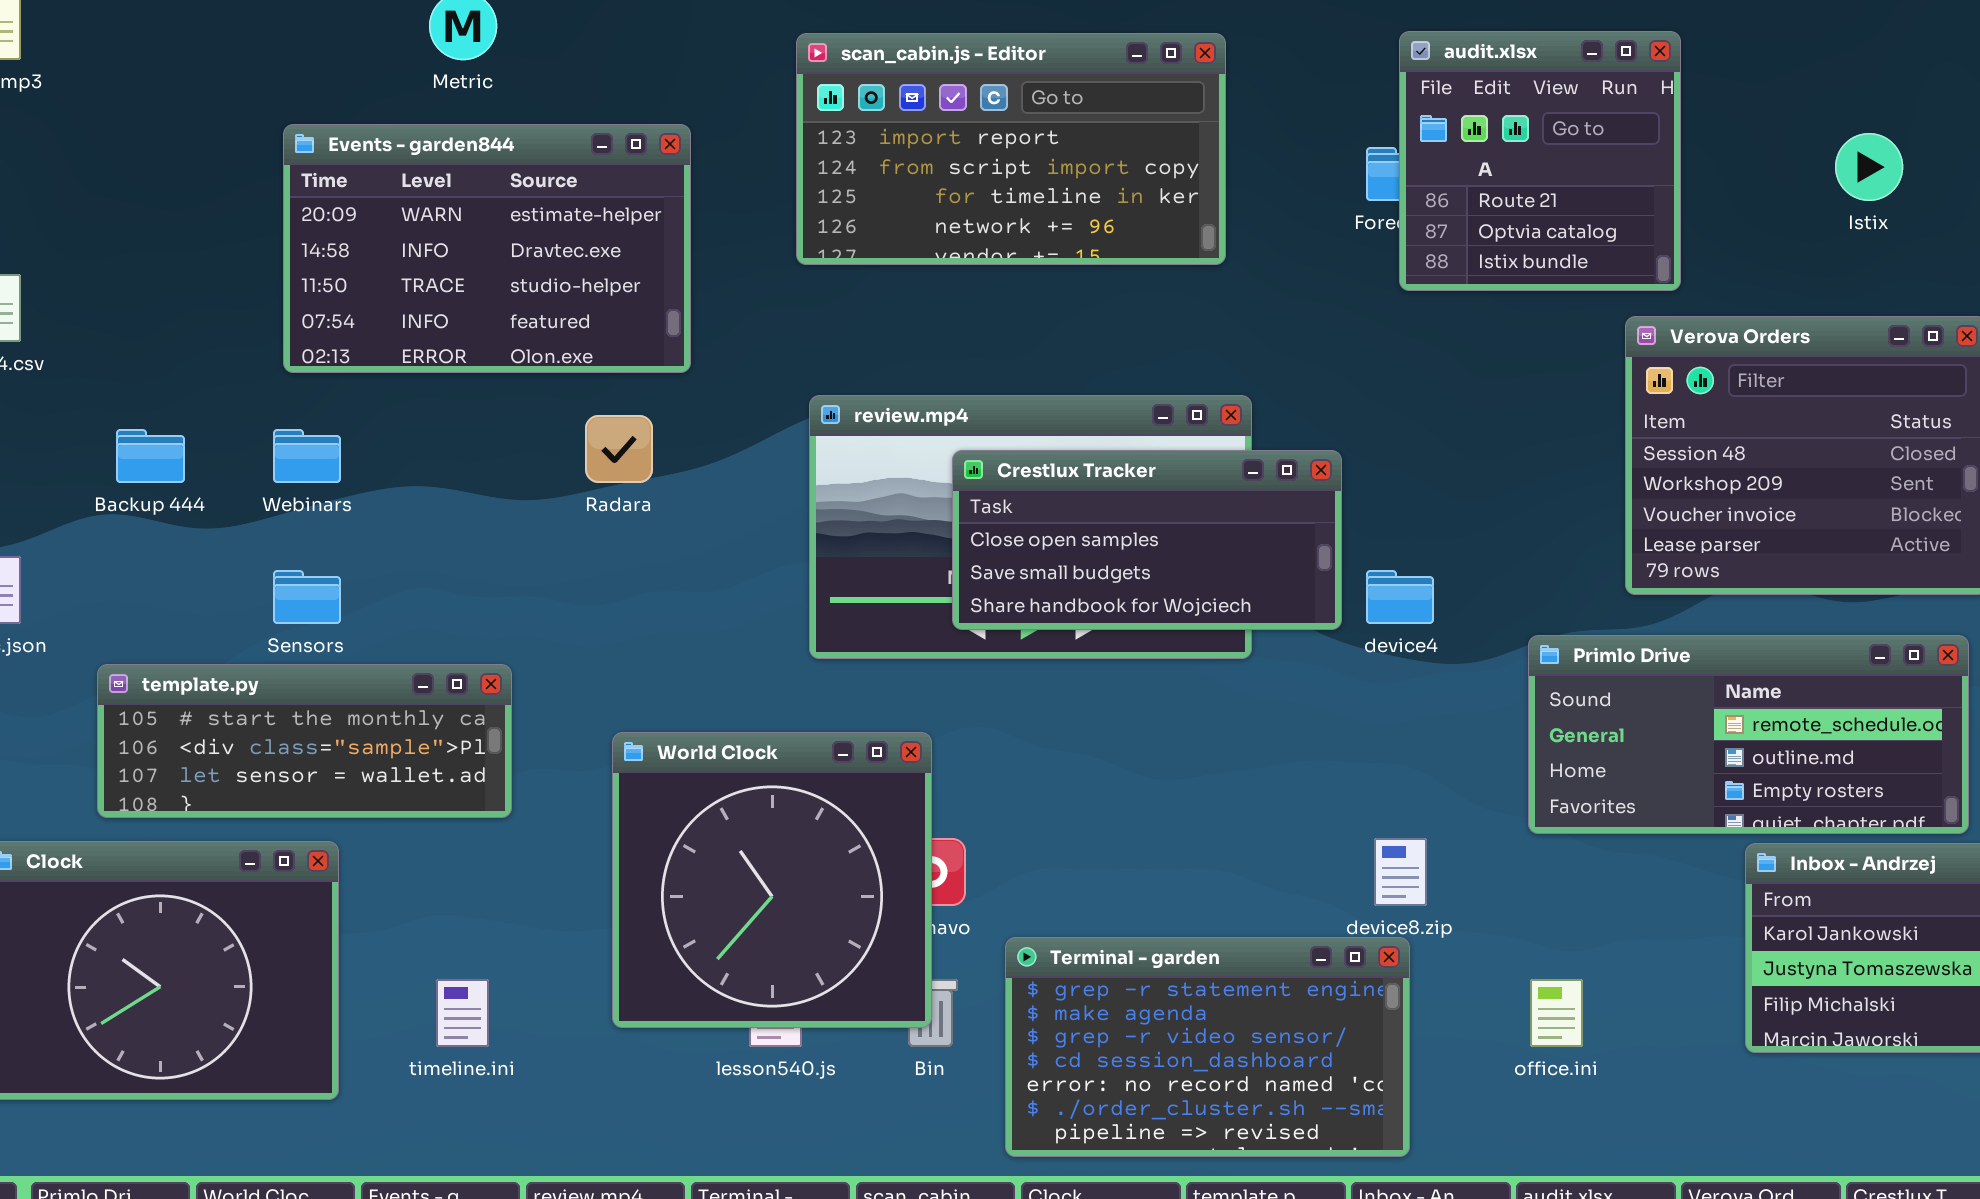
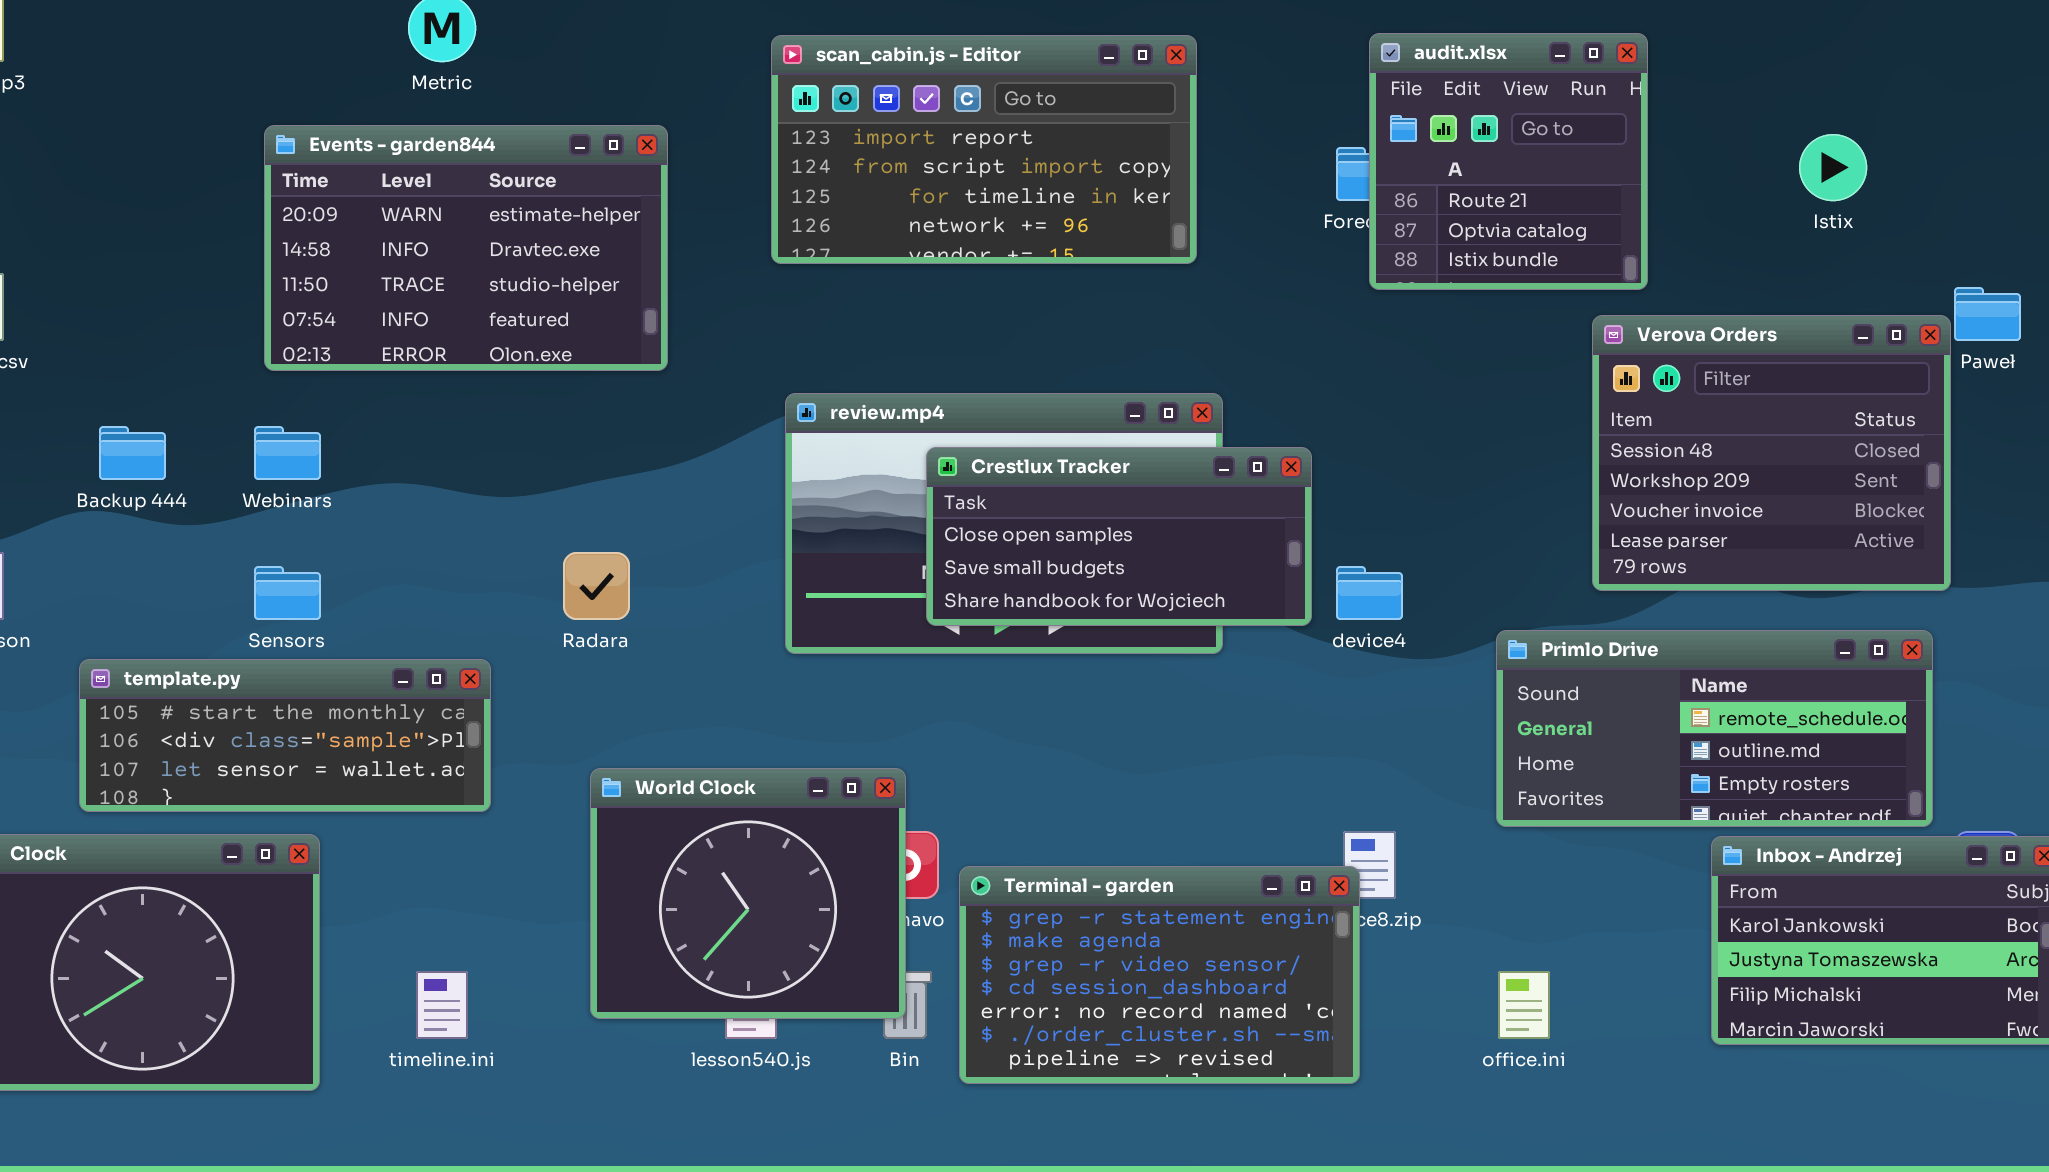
Radara: [585,415,653,483] -> [563,552,630,620], moved
World Clock: [612,732,932,1028] -> [590,768,906,1019], resized
Terminal - garden: [1005,937,1410,1157] -> [959,866,1360,1084], moved

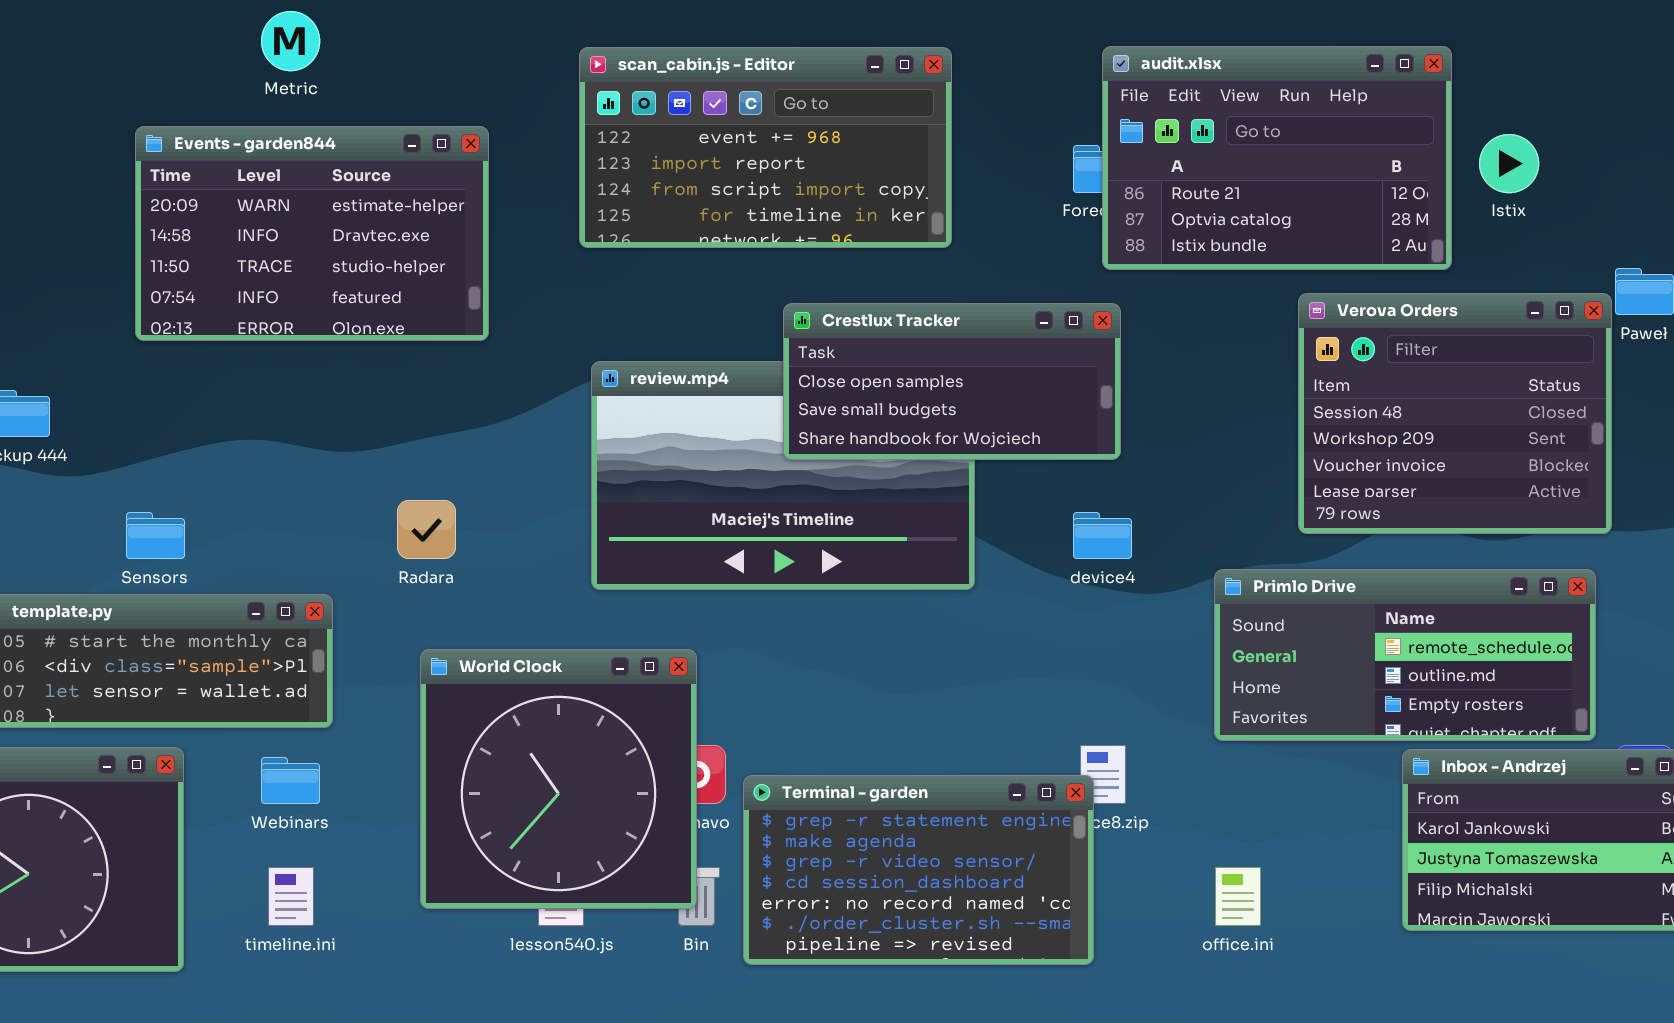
audit.xlsx: [1369,33,1648,290] -> [1102,46,1452,270], resized
scan_cabin.js - Editor: [771,35,1197,264] -> [579,47,952,248], scrolled up 1 row
Webinars: [254,426,321,480] -> [261,757,320,804], moved
Crestlux Tracker: [926,447,1312,626] -> [783,303,1121,460], moved
World Clock: [590,768,906,1019] -> [420,649,697,909], resized

